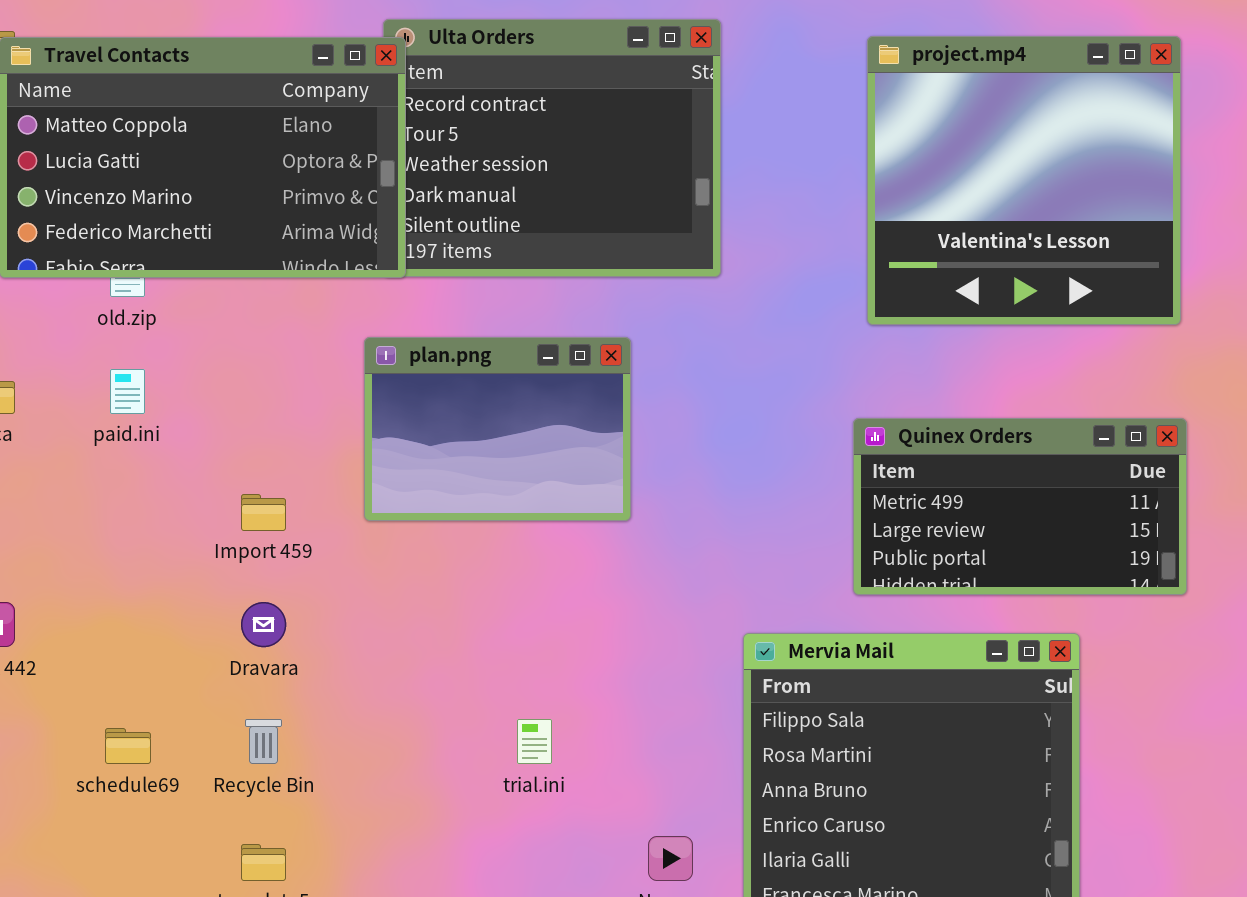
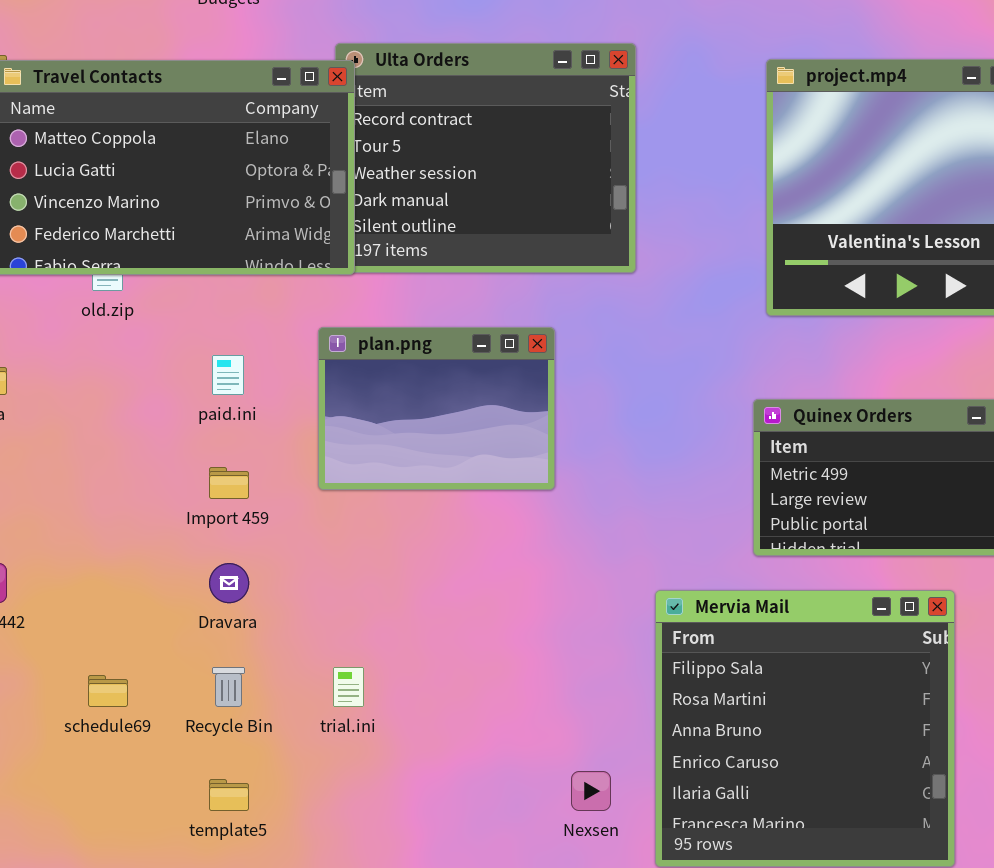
paid.ini: [110,369,145,414] -> [212,355,244,395], moved
trial.ini: [517,719,552,764] -> [333,667,364,707], moved

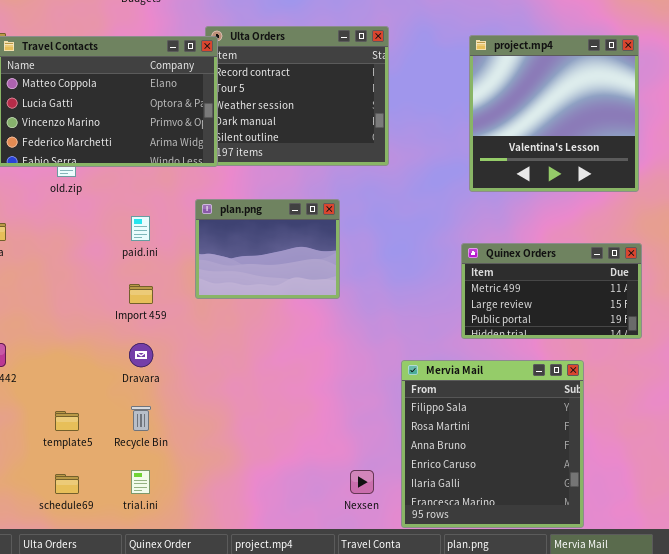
trial.ini: [333,667,364,707] -> [131,470,150,494], moved
schedule69: [88,675,128,707] -> [55,474,79,494], moved
template5: [209,779,249,811] -> [55,411,79,431], moved

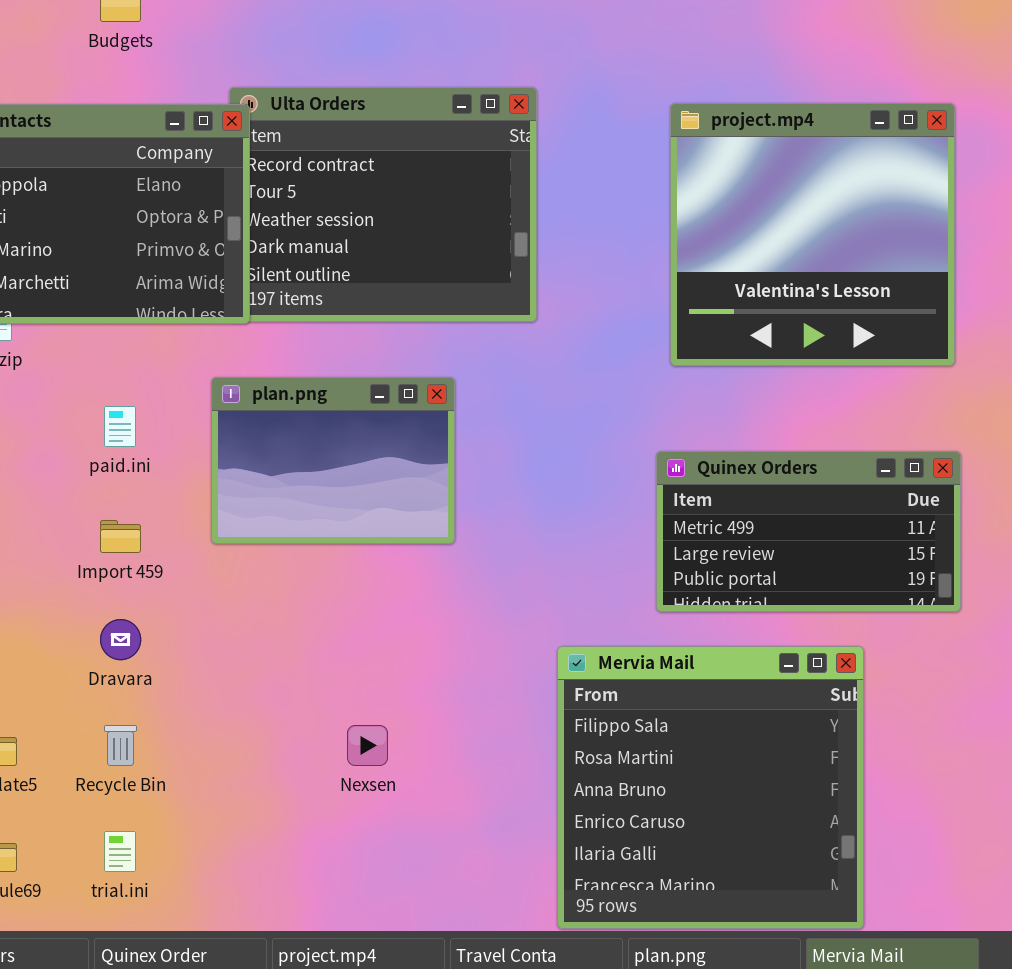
Nexsen: [350,470,374,494] -> [347,725,388,766], moved

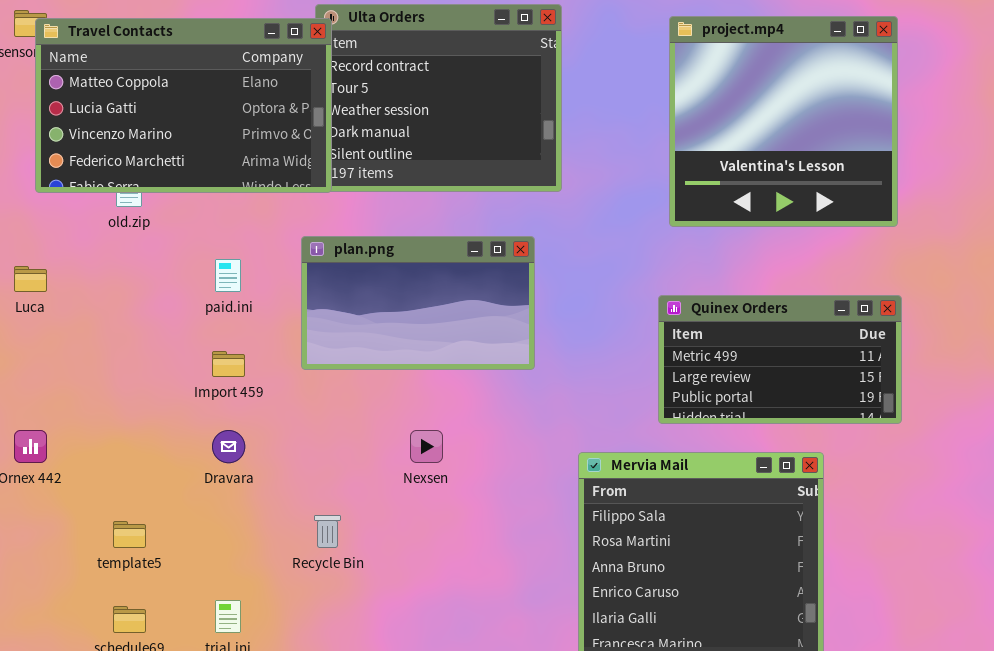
plan.png: [211,377,455,544] -> [301,236,535,370], resized
Recycle Bin: [104,725,137,766] -> [314,515,341,548], moved
Nexsen: [347,725,388,766] -> [410,430,443,463], moved

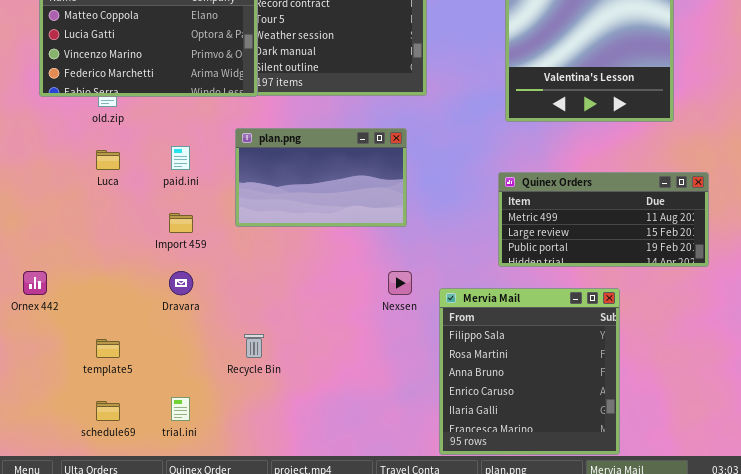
Luca: [14,266,47,292] -> [96,150,120,170], moved
Quinex Orders: [658,295,902,424] -> [498,172,709,267], resized
Nexsen: [410,430,443,463] -> [388,271,412,295], moved

